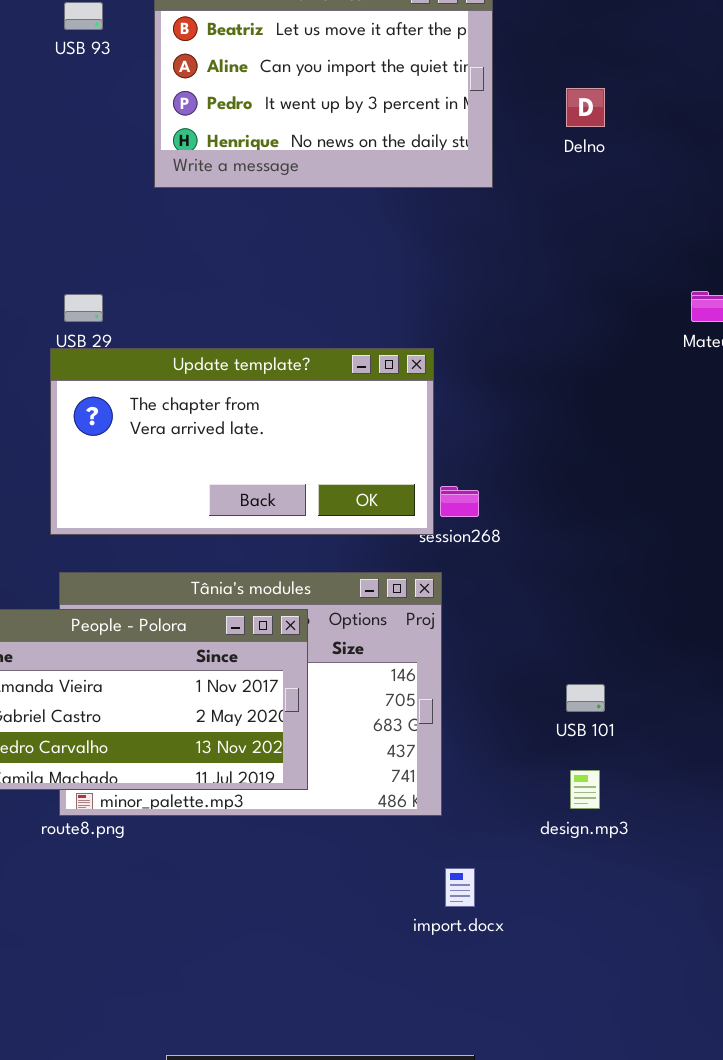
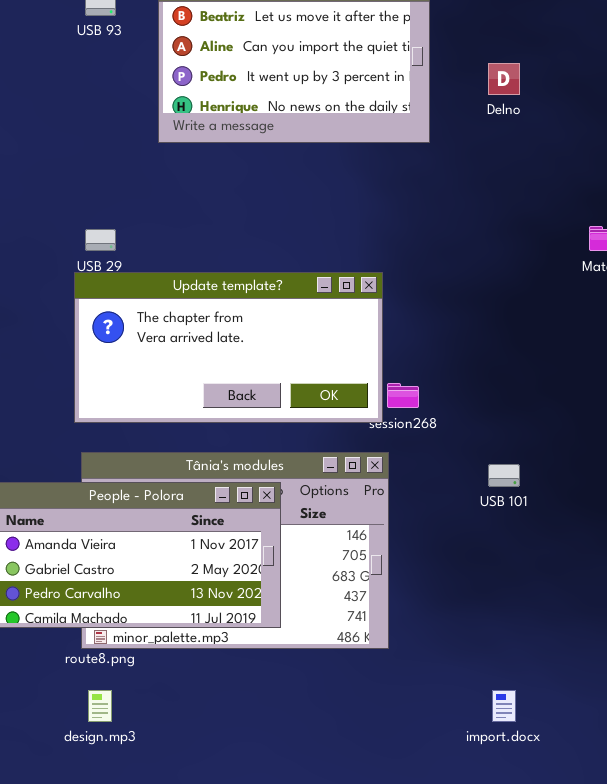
USB 101: [566,684,605,712] -> [488,464,520,487], moved
design.mp3: [570,770,600,809] -> [88,690,112,722], moved
import.docx: [445,868,475,907] -> [492,690,516,722], moved

